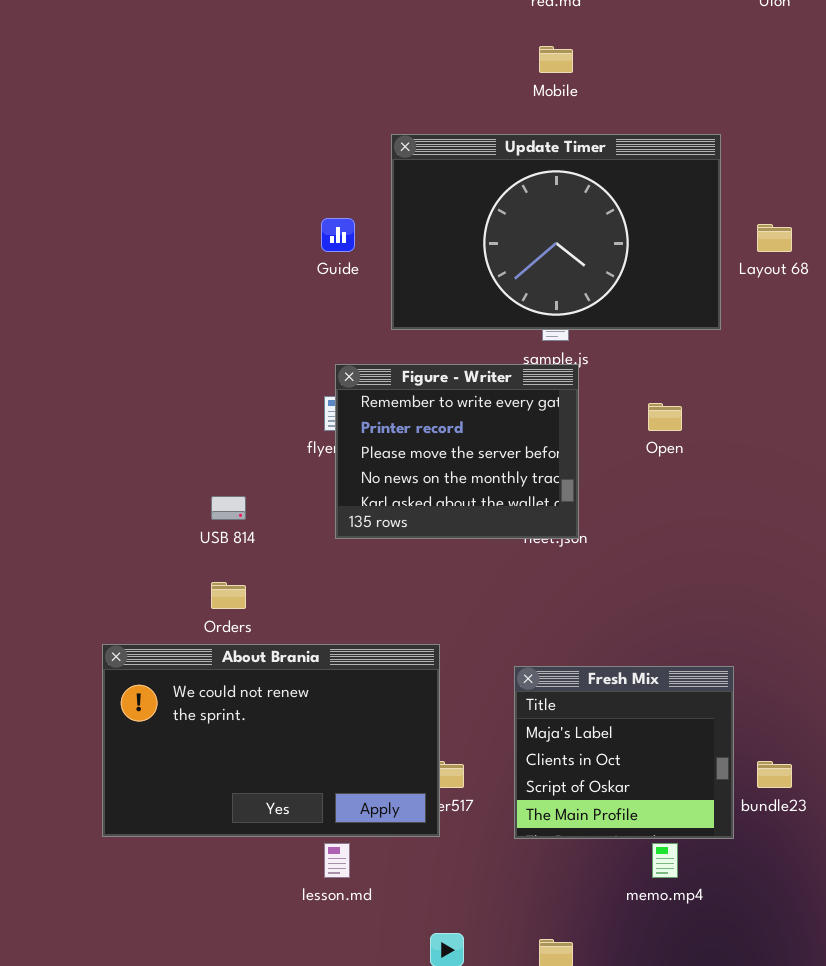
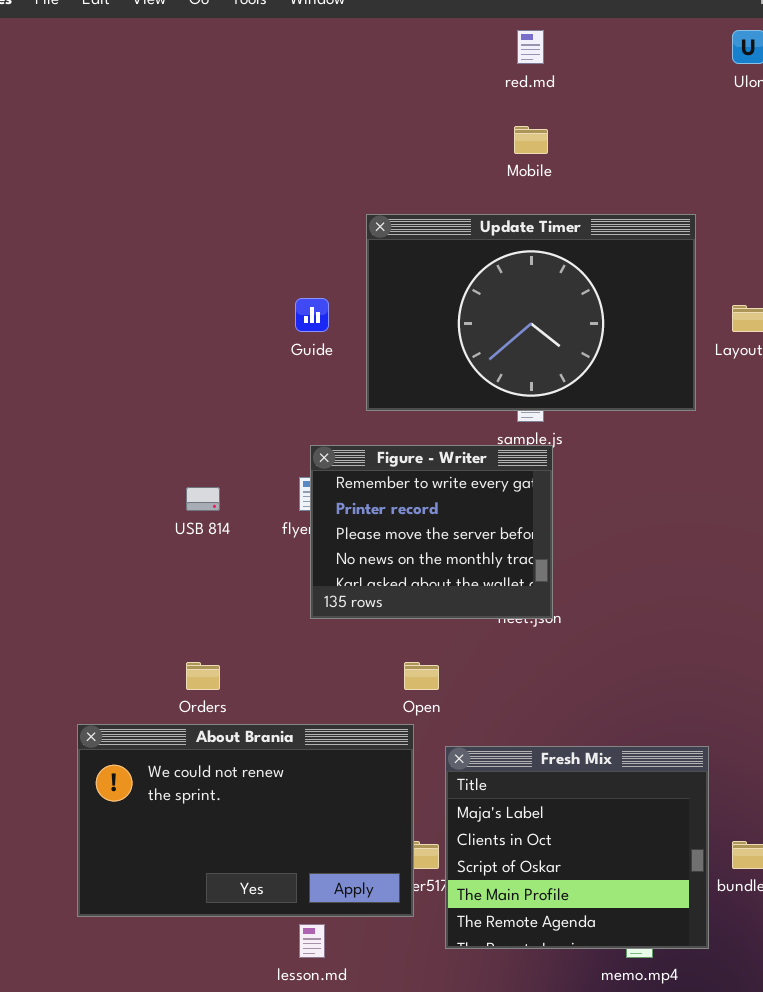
Open: [648,403,682,431] -> [404,662,439,690], moved
USB 814: [211,496,246,520] -> [186,487,220,511], moved
Fresh Mix: [514,666,734,839] -> [445,746,709,949], resized

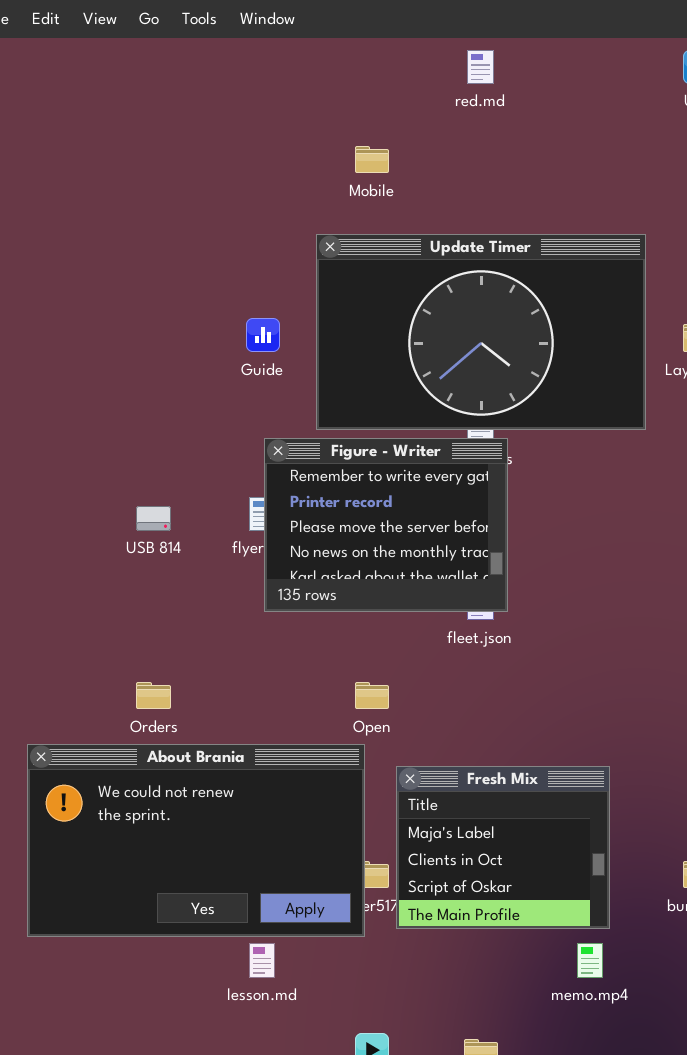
Mobile: [514,126,548,154] -> [355,146,389,173], moved
Figure - Writer: [310,445,553,619] -> [264,438,508,612], moved
Fresh Mix: [445,746,709,949] -> [396,766,610,929], resized

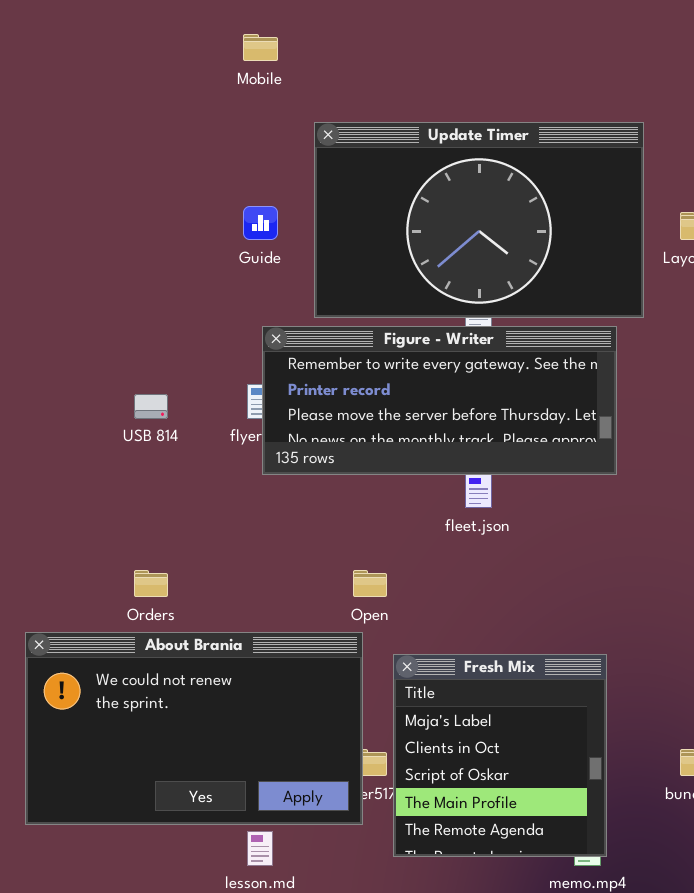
Mobile: [355,146,389,173] -> [243,34,278,61], moved
Figure - Writer: [264,438,508,612] -> [262,326,617,475], resized
Fresh Mix: [396,766,610,929] -> [393,654,607,857], resized

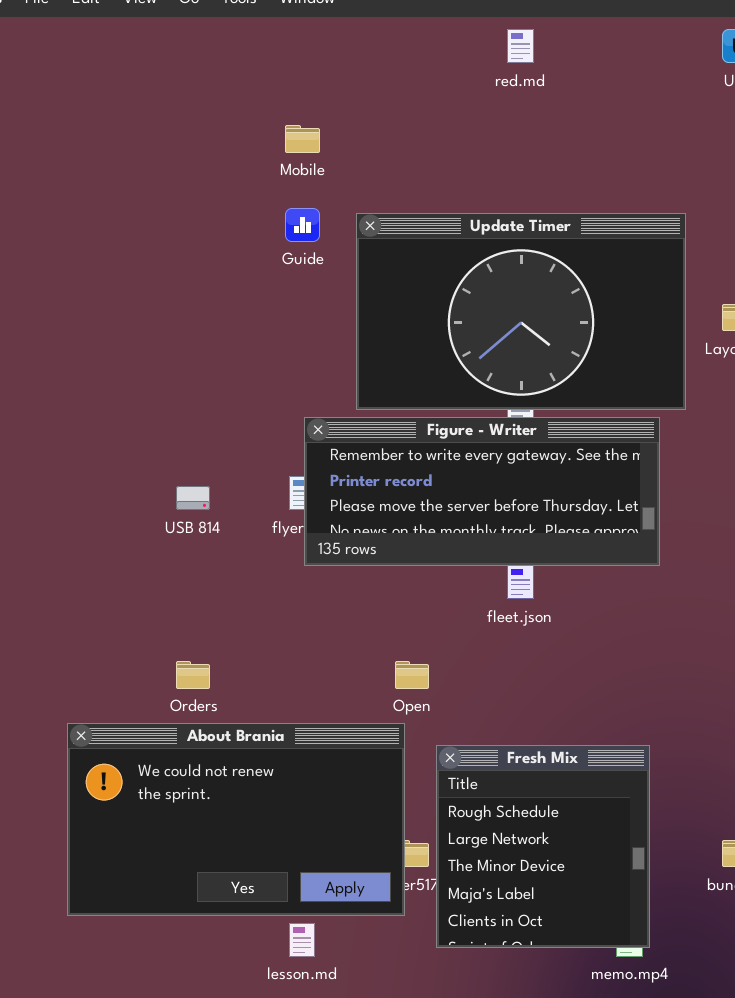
Guide: [243,206,278,240] -> [285,208,320,242], moved
Fresh Mix: [393,654,607,857] -> [436,745,650,948], scrolled up 3 rows

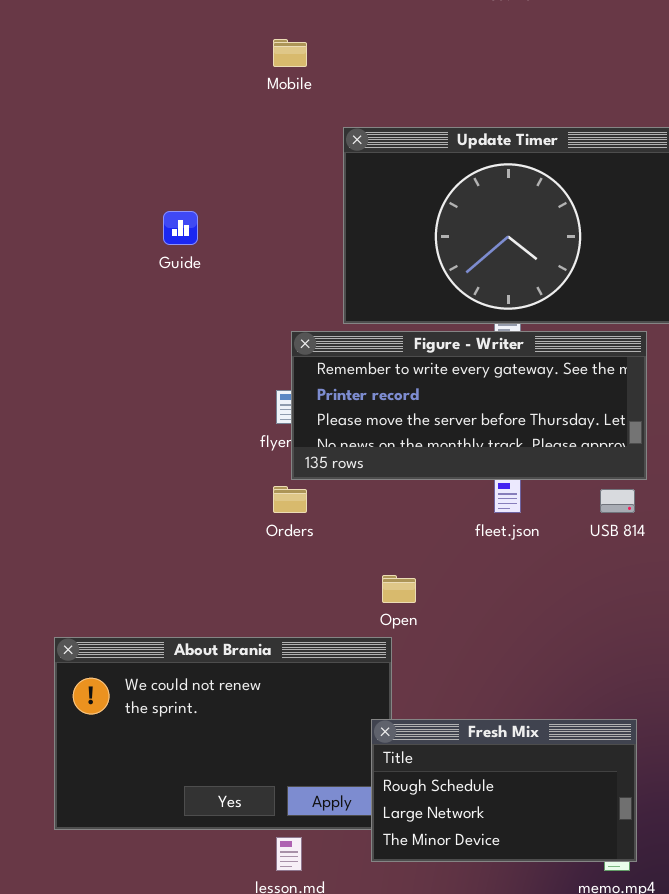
Guide: [285,208,320,242] -> [163,211,198,245], moved
USB 814: [176,486,210,510] -> [600,489,635,513], moved
Orders: [176,661,210,689] -> [273,486,307,513], moved
Fresh Mix: [436,745,650,948] -> [371,719,637,862], resized

